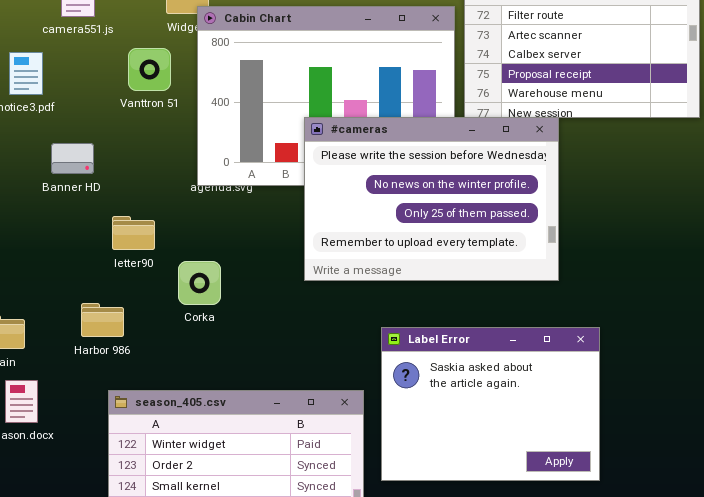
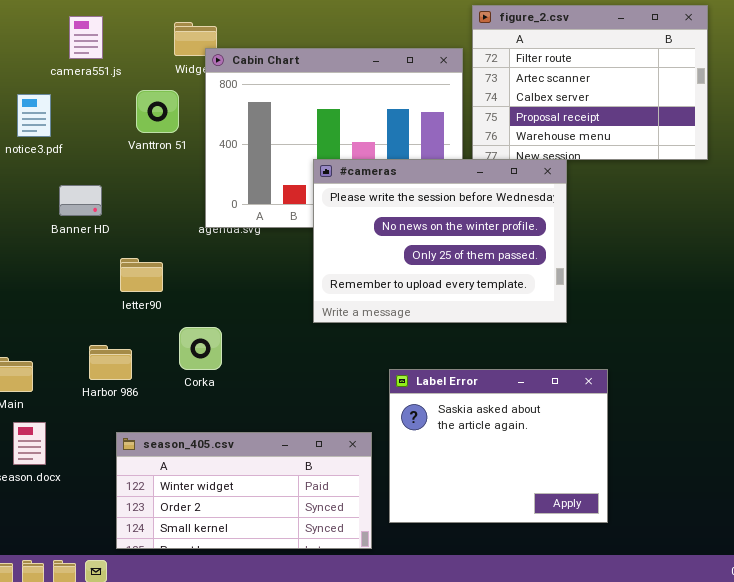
Corka: [178,261,221,305] -> [179,327,222,370], moved

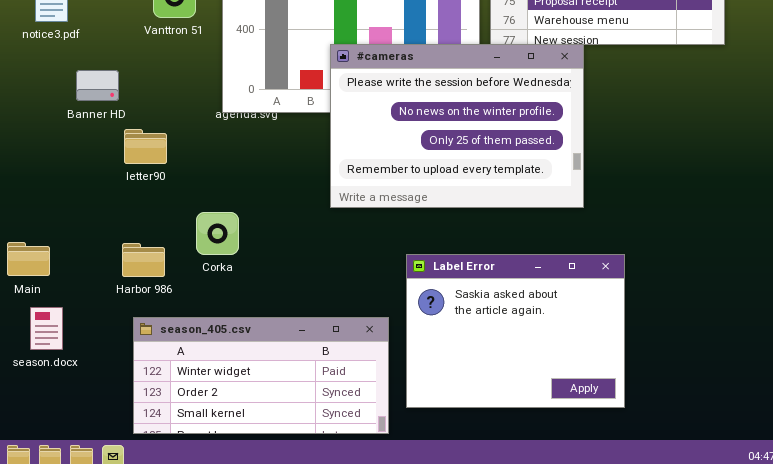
letter90: [120,258,163,292] -> [124,129,167,164], moved
Harbor 986: [89,345,132,380] -> [122,243,165,277], moved

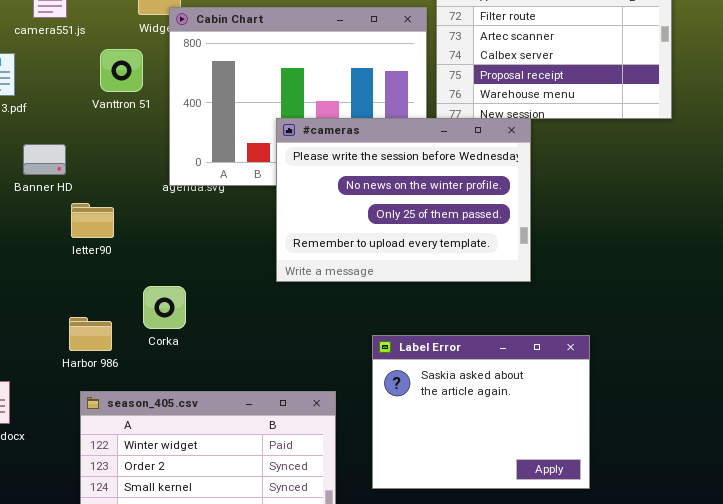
Label Error: [406,254,625,408] -> [372,335,590,489], moved

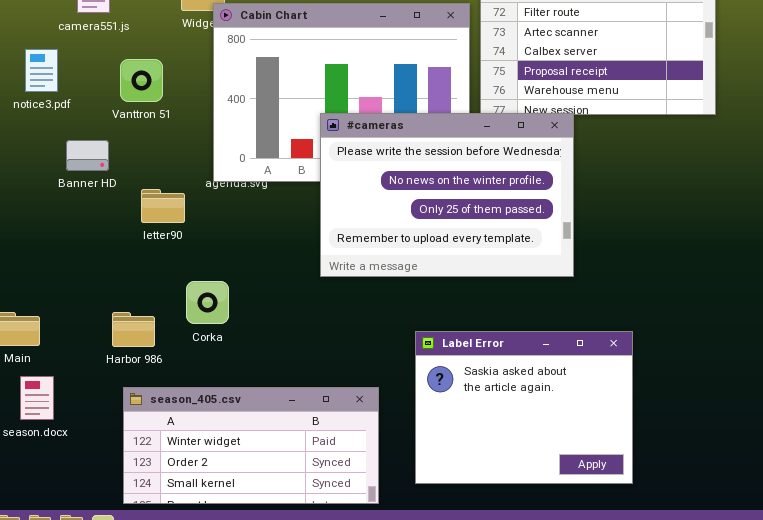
Vanttron 51: [100,49,143,92] -> [120,59,163,102], moved
letter90: [71,203,114,238] -> [141,189,185,223], moved

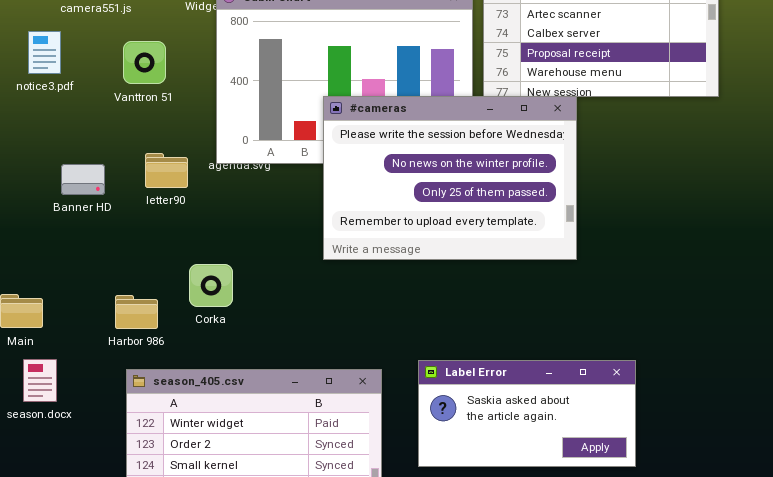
Banner HD: [66,140,109,171] -> [61,164,105,195], moved
letter90: [141,189,185,223] -> [145,153,188,188], moved
Label Error: [415,331,633,484] -> [418,360,636,467], resized

